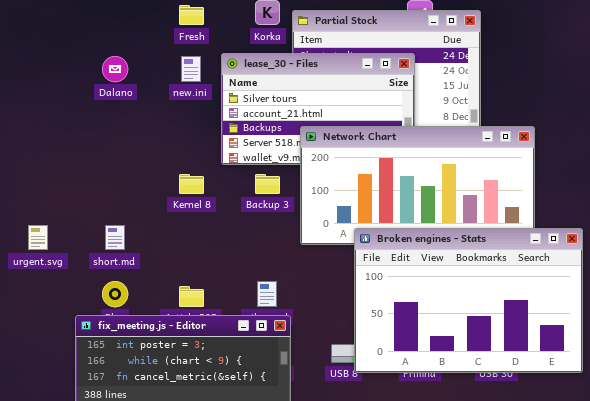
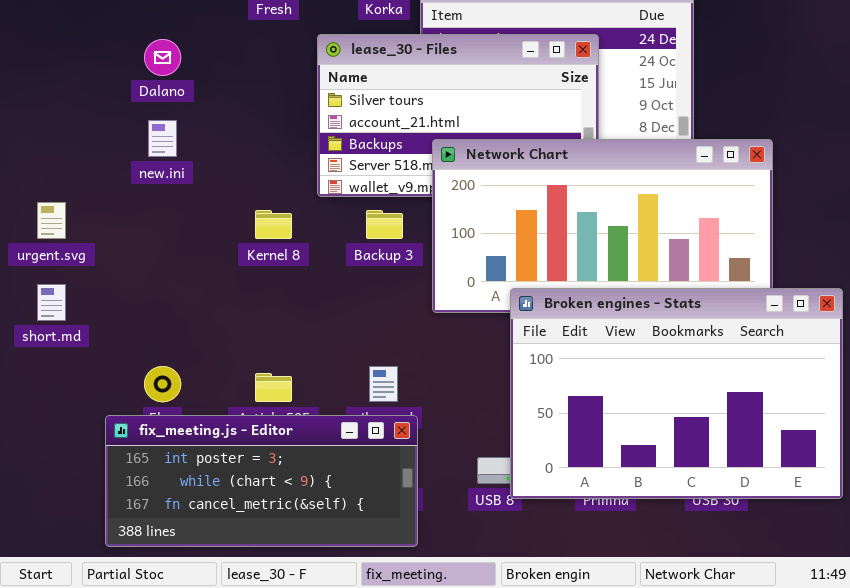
new.ini: [181,56,201,82] -> [148,120,177,157], moved
urgent.svg: [28,225,48,250] -> [37,202,66,239], moved
short.md: [105,225,125,250] -> [37,284,66,321], moved

